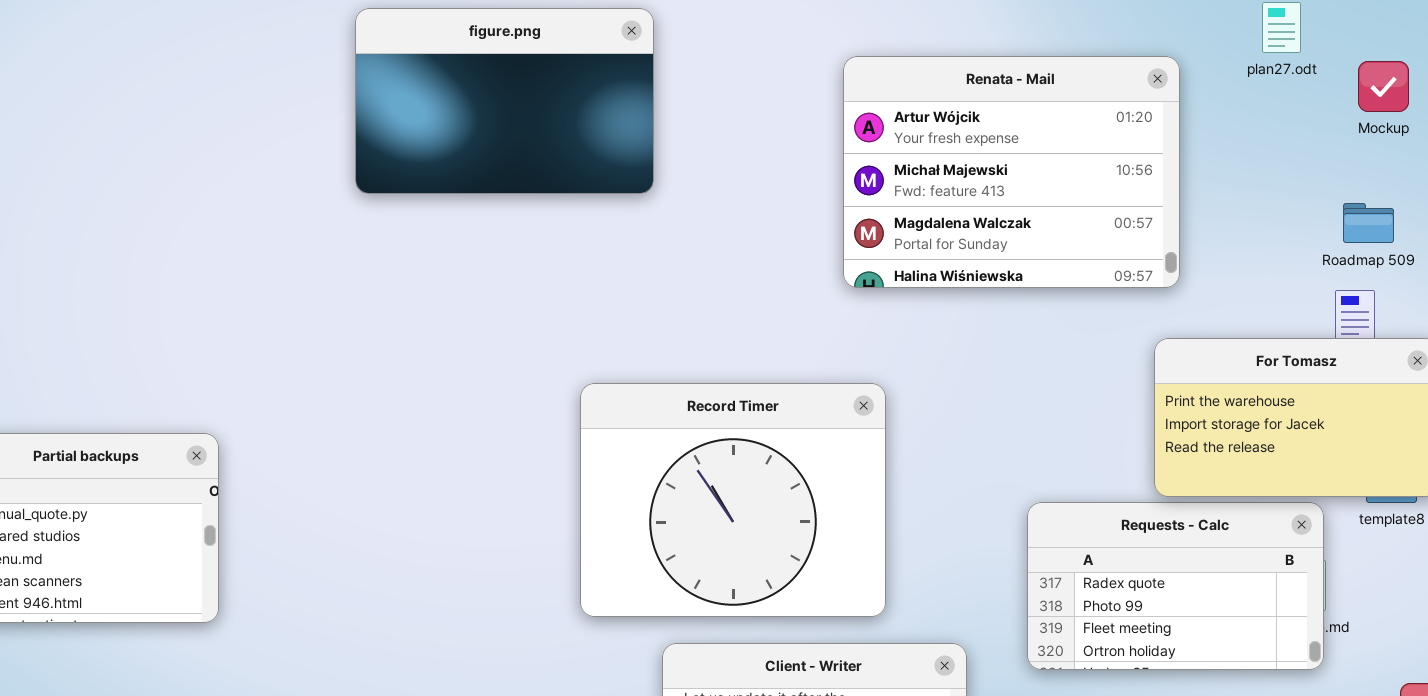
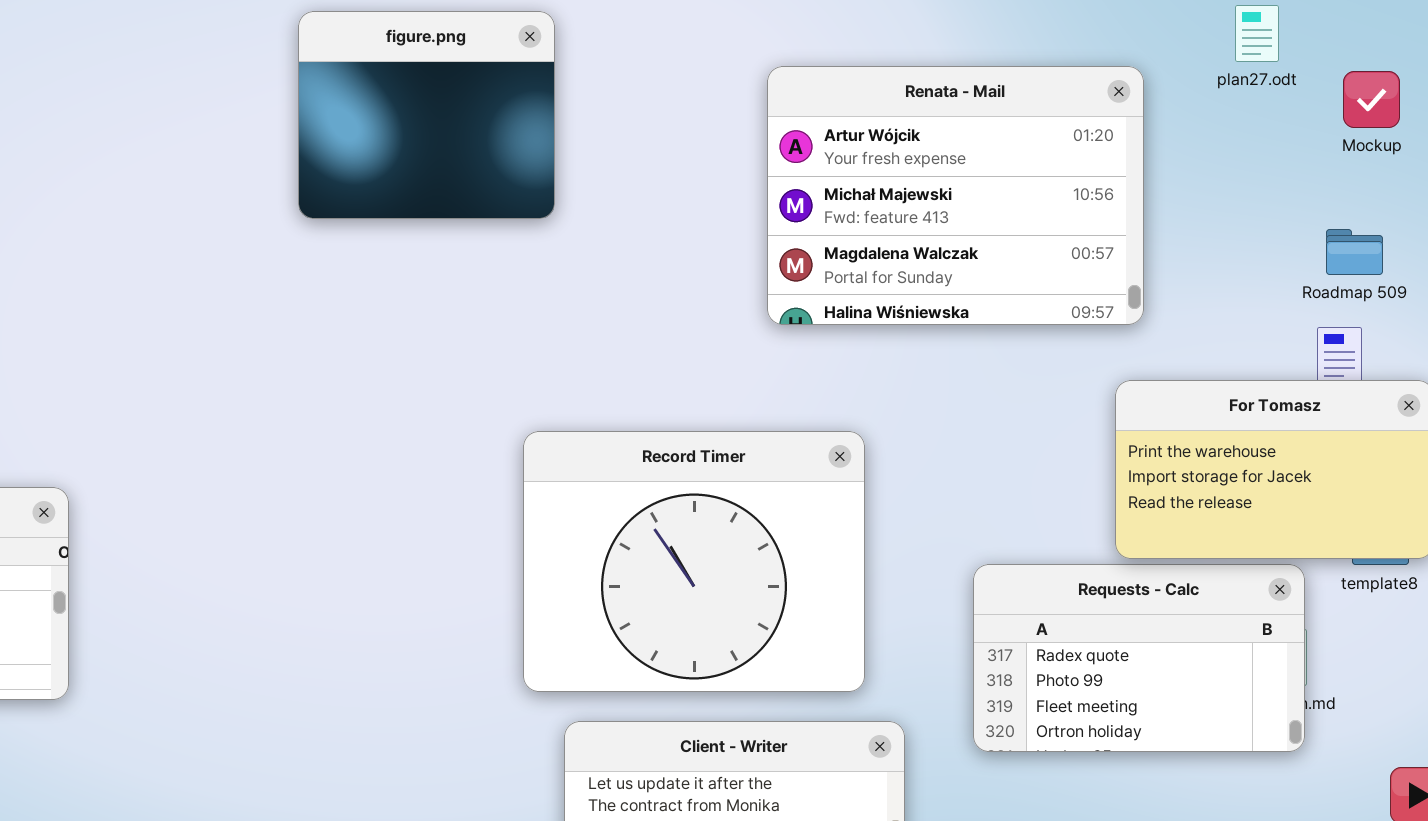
figure.png: [355,8,654,194] -> [298,11,555,219], resized
Record Timer: [580,383,886,617] -> [523,431,865,692], moved

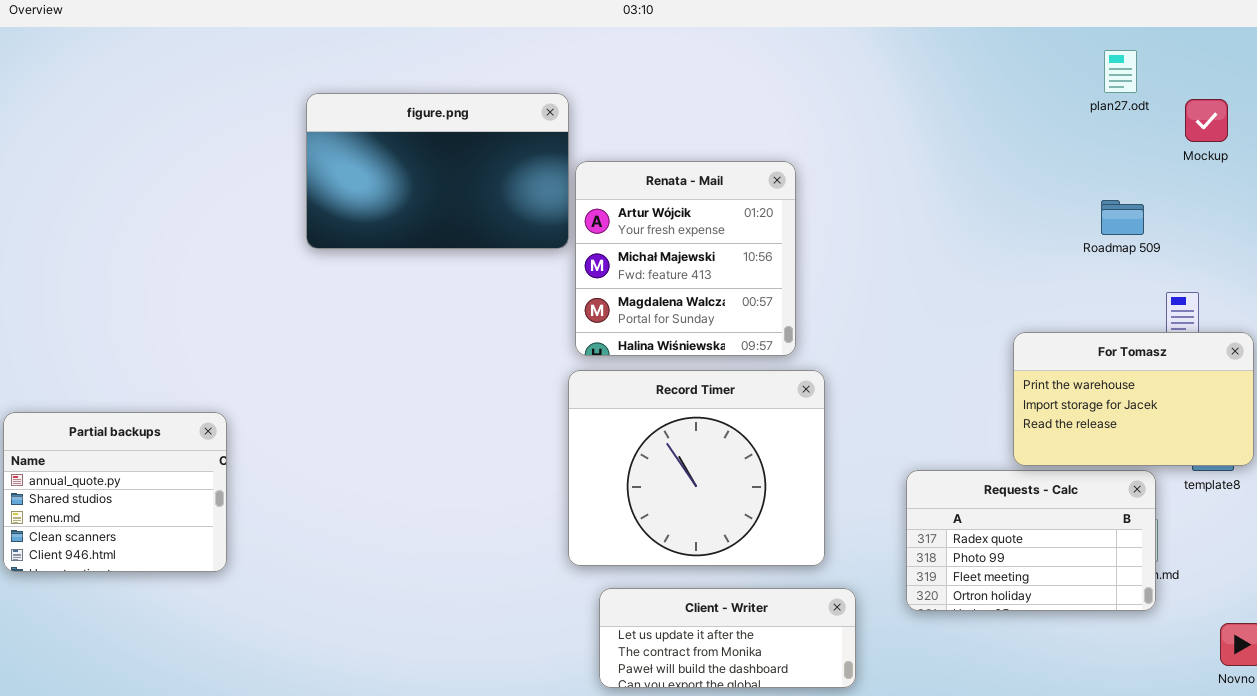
figure.png: [298,11,555,219] -> [306,93,569,249], moved, resized
Renata - Mail: [767,66,1144,325] -> [575,161,796,356], moved, resized
Roadmap 509: [1326,229,1383,275] -> [1101,200,1144,235], moved

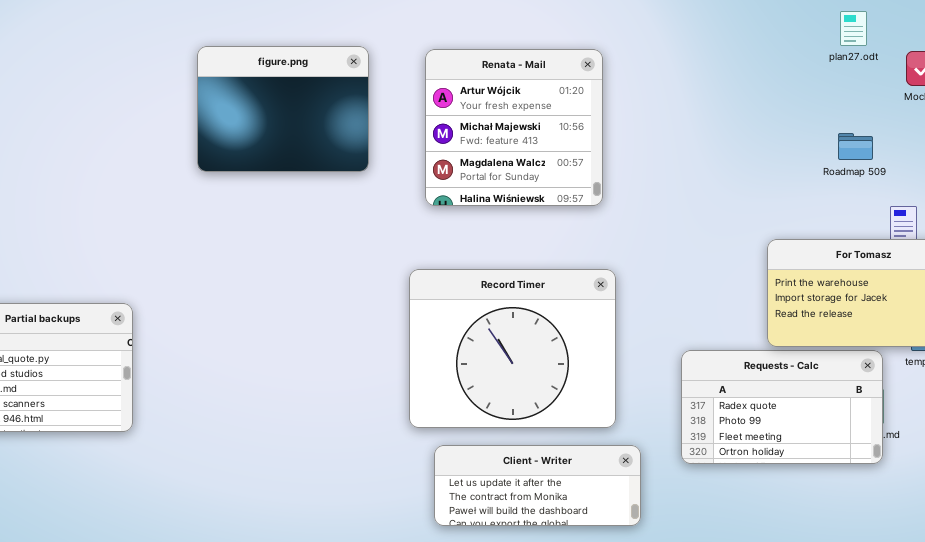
figure.png: [306,93,569,249] -> [197,46,369,172], resized
Renata - Mail: [575,161,796,356] -> [425,49,603,206], moved

